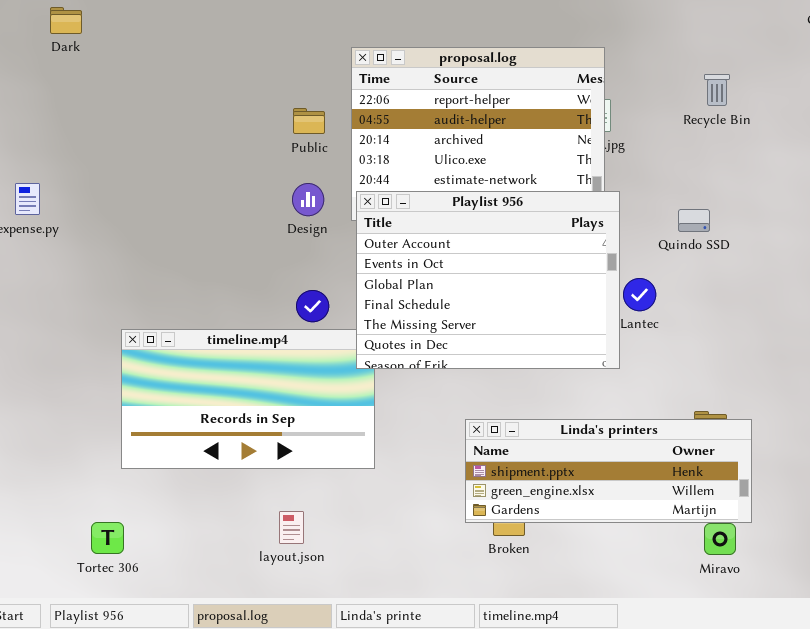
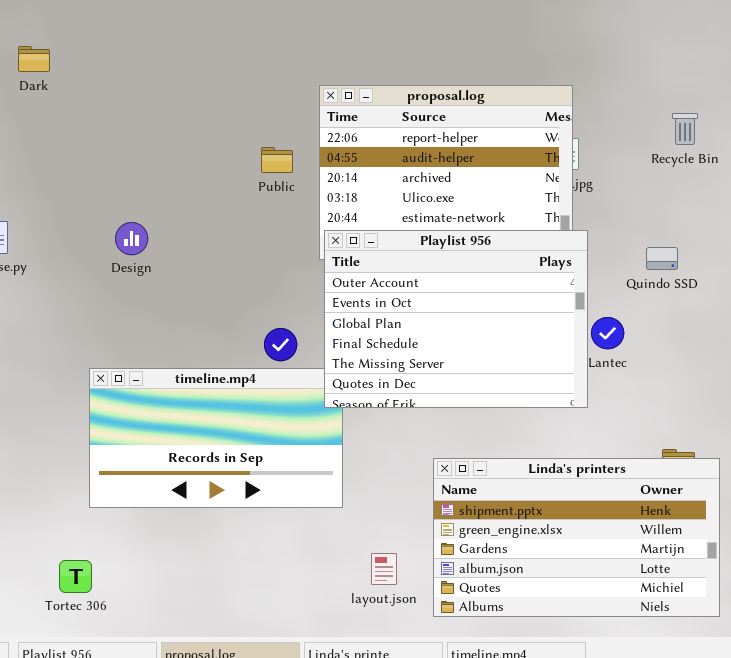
Design: [292,183,324,216] -> [115,222,148,255], moved
Linda's printers: [465,419,752,523] -> [433,458,720,617], resized
layout.json: [279,511,304,544] -> [371,553,397,585], moved

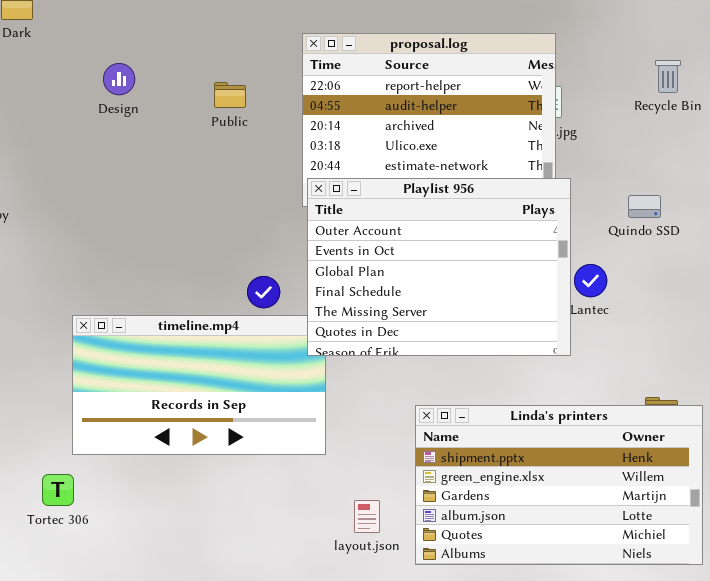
Public: [261,147,293,173] -> [214,82,246,108], moved
Design: [115,222,148,255] -> [103,63,135,95], moved
Tortec 306: [59,560,92,593] -> [42,474,74,506], moved

